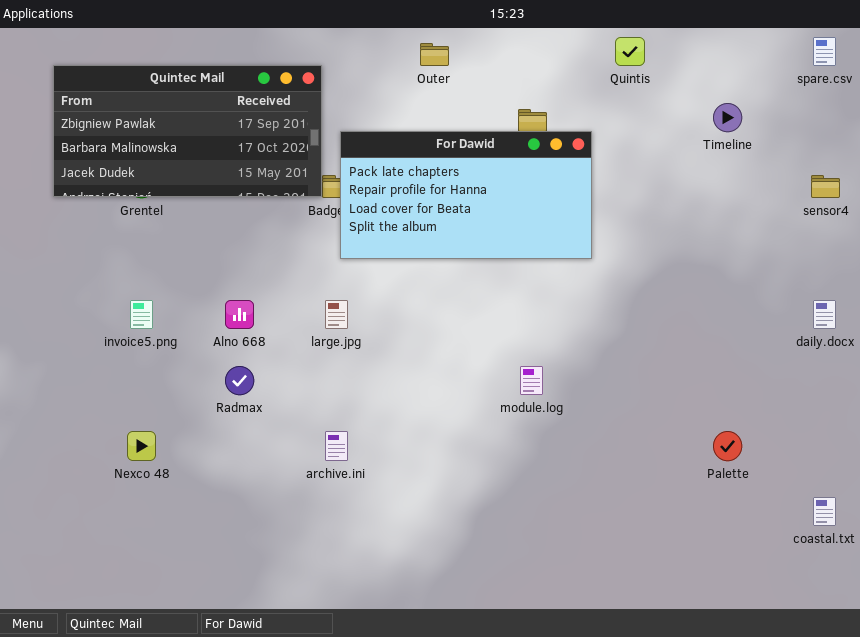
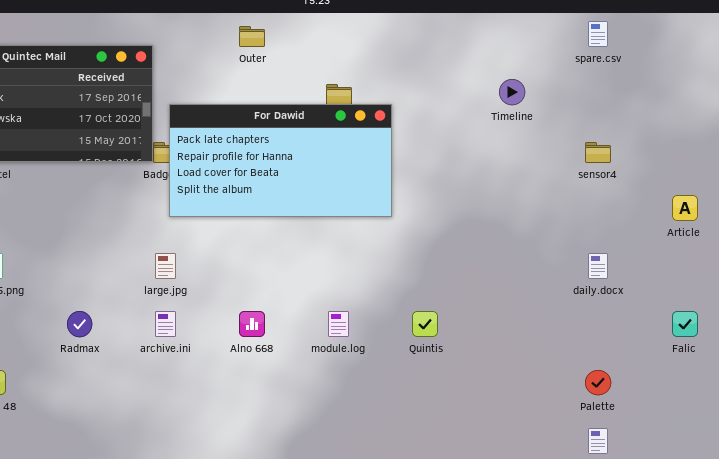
Quintis: [615,37,645,66] -> [412,311,438,337], moved
Alno 668: [225,300,254,329] -> [239,311,265,337], moved
archive.ini: [325,431,348,461] -> [155,311,176,337], moved
Palette: [713,431,742,461] -> [585,370,611,395], moved

